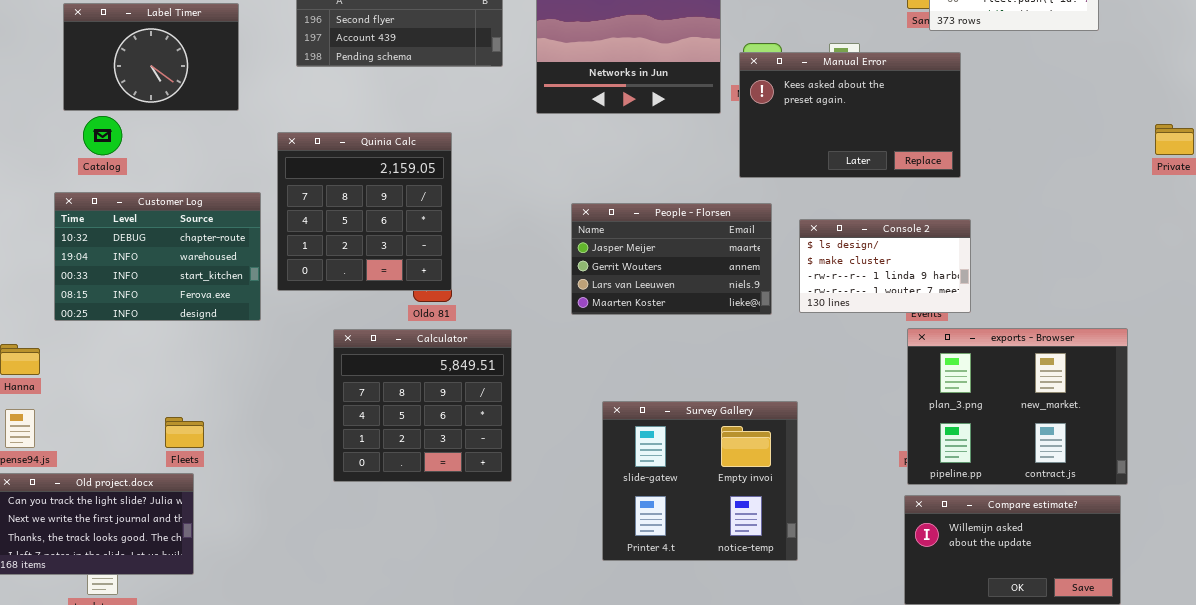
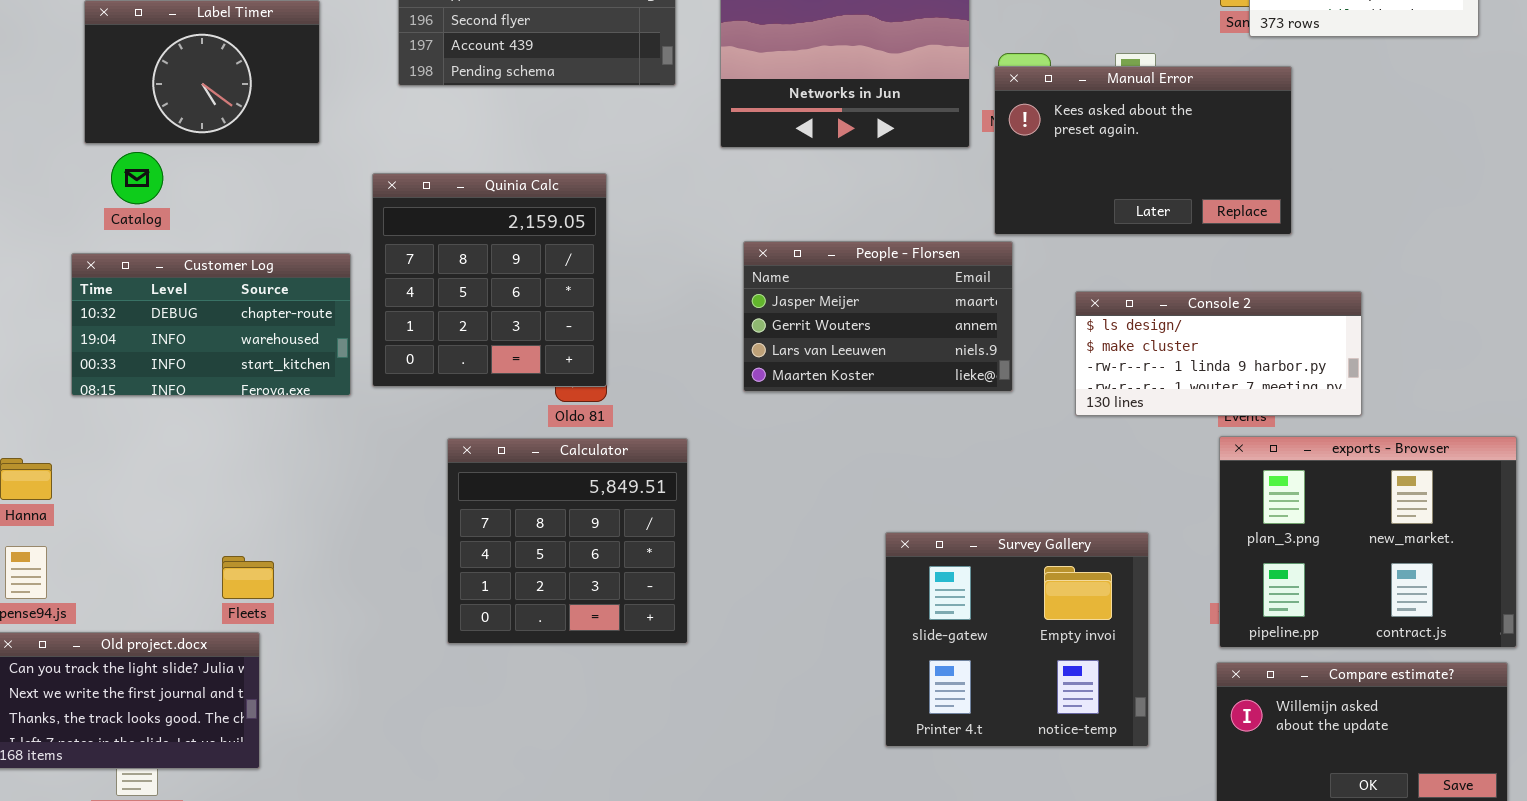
Customer Log: [54,192,261,321] -> [71,253,351,396], resized
People - Florsen: [571,203,772,315] -> [743,241,1013,392], moved
Console 2: [799,219,971,313] -> [1075,291,1362,416], resized
Survey Gallery: [602,401,798,561] -> [885,532,1149,747], moved

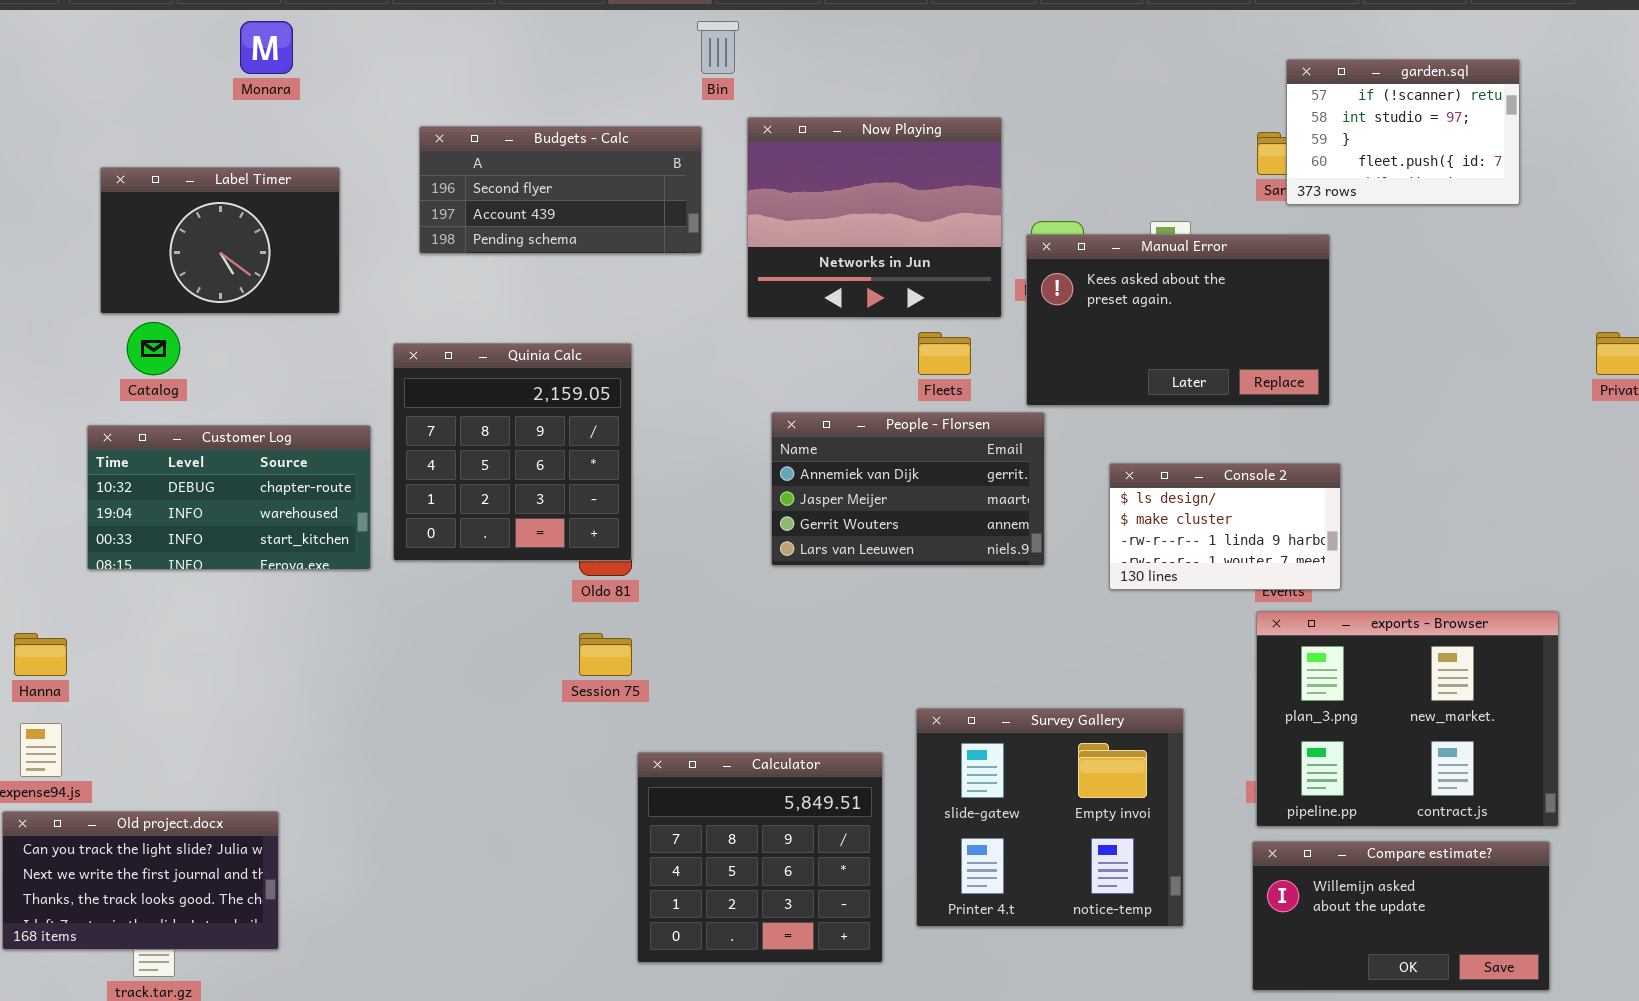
People - Florsen: [743,241,1013,392] -> [771,412,1045,566], scrolled up 1 row
Console 2: [1075,291,1362,416] -> [1109,463,1341,590], resized
Calculator: [447,438,688,644] -> [637,752,883,963], moved
Fleets: [222,556,274,599] -> [918,332,971,375], moved

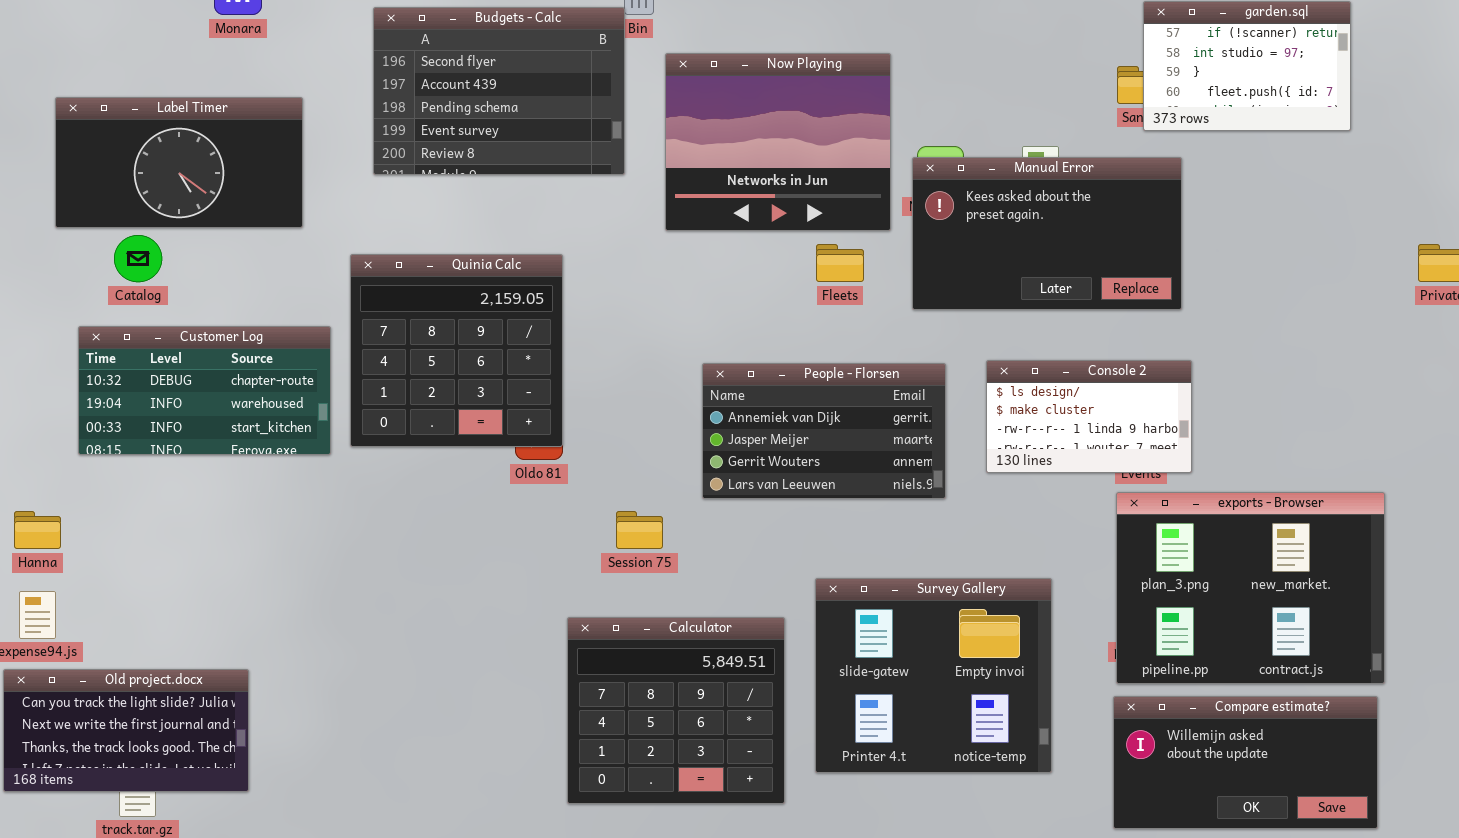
Budgets - Calc: [419,126,702,254] -> [373,7,625,175], resized
Label Timer: [100,167,340,314] -> [55,97,303,228], resized
People - Florsen: [771,412,1045,566] -> [702,363,946,499], moved
Session 75: [579,633,632,676] -> [616,511,663,549], moved

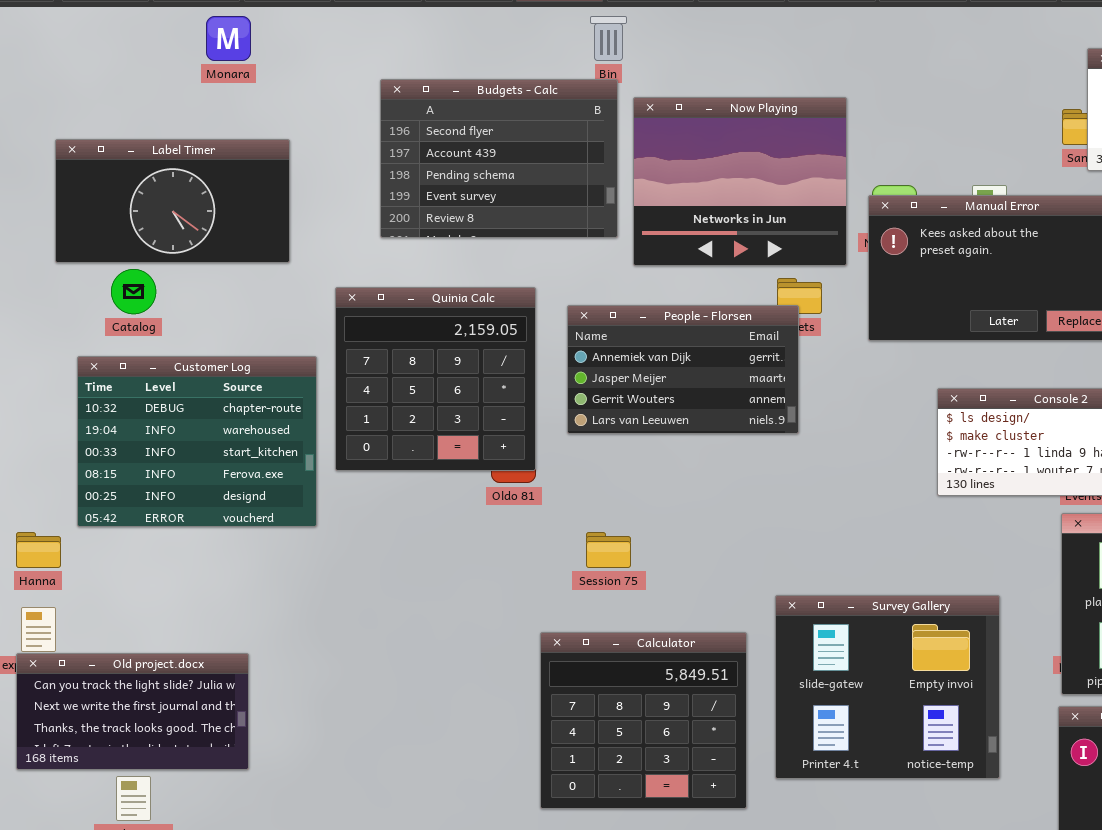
Budgets - Calc: [373,7,625,175] -> [380,79,618,238], moved
Customer Log: [78,326,331,455] -> [77,356,317,527], resized
People - Florsen: [702,363,946,499] -> [567,305,799,434], moved
Old project.docx: [3,669,249,792] -> [16,653,249,770], moved

